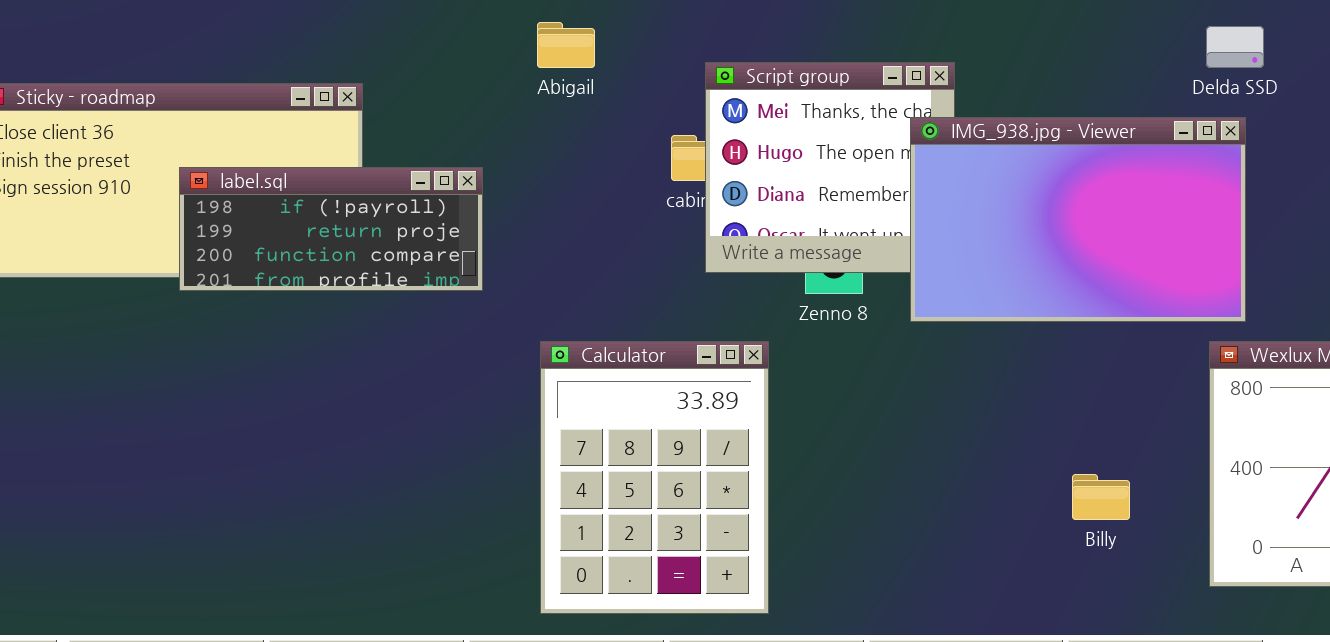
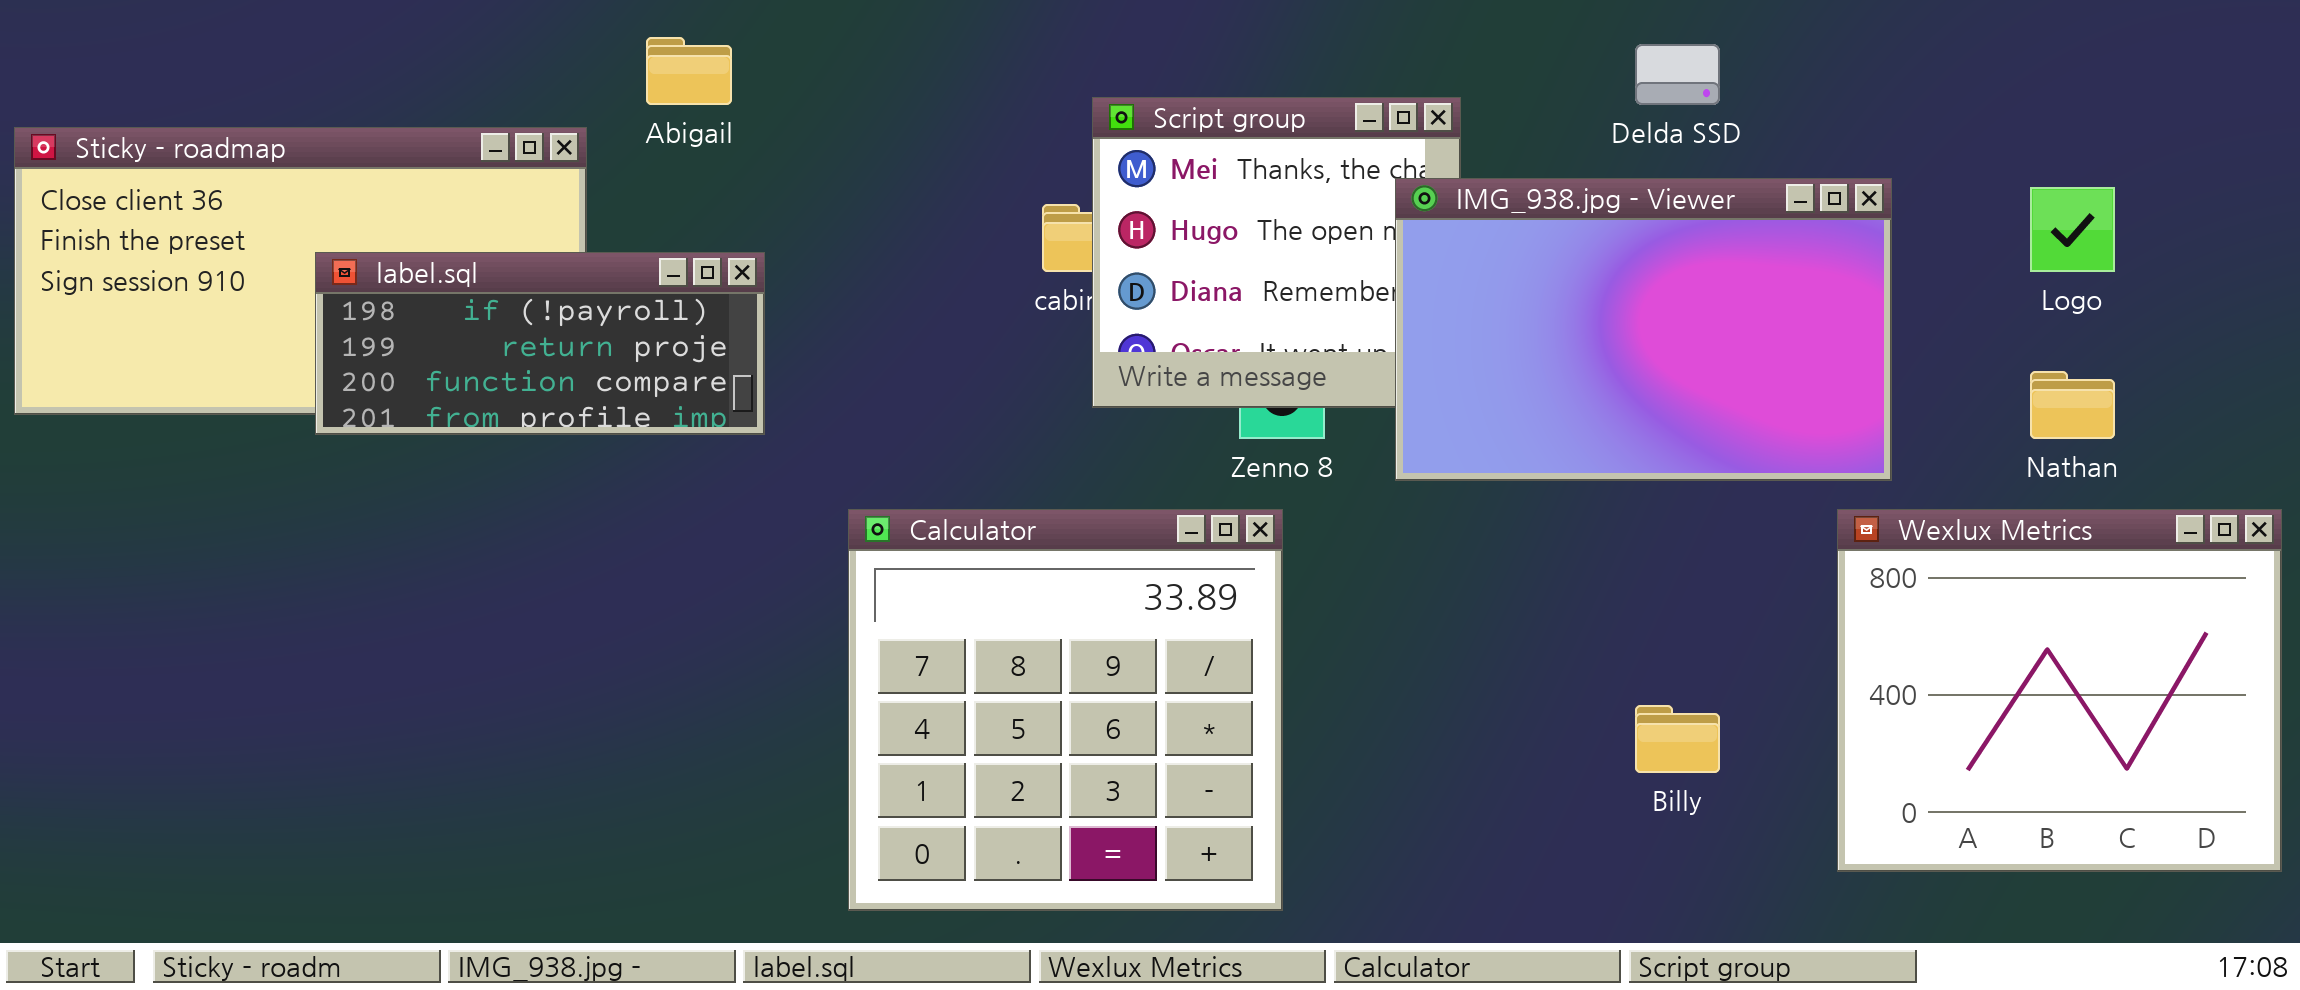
Abigail: [537,22,595,68] -> [646,37,732,105], moved
Delda SSD: [1206,26,1264,68] -> [1635,44,1720,105], moved
Calculator: [540,341,769,614] -> [848,509,1283,911], resized

